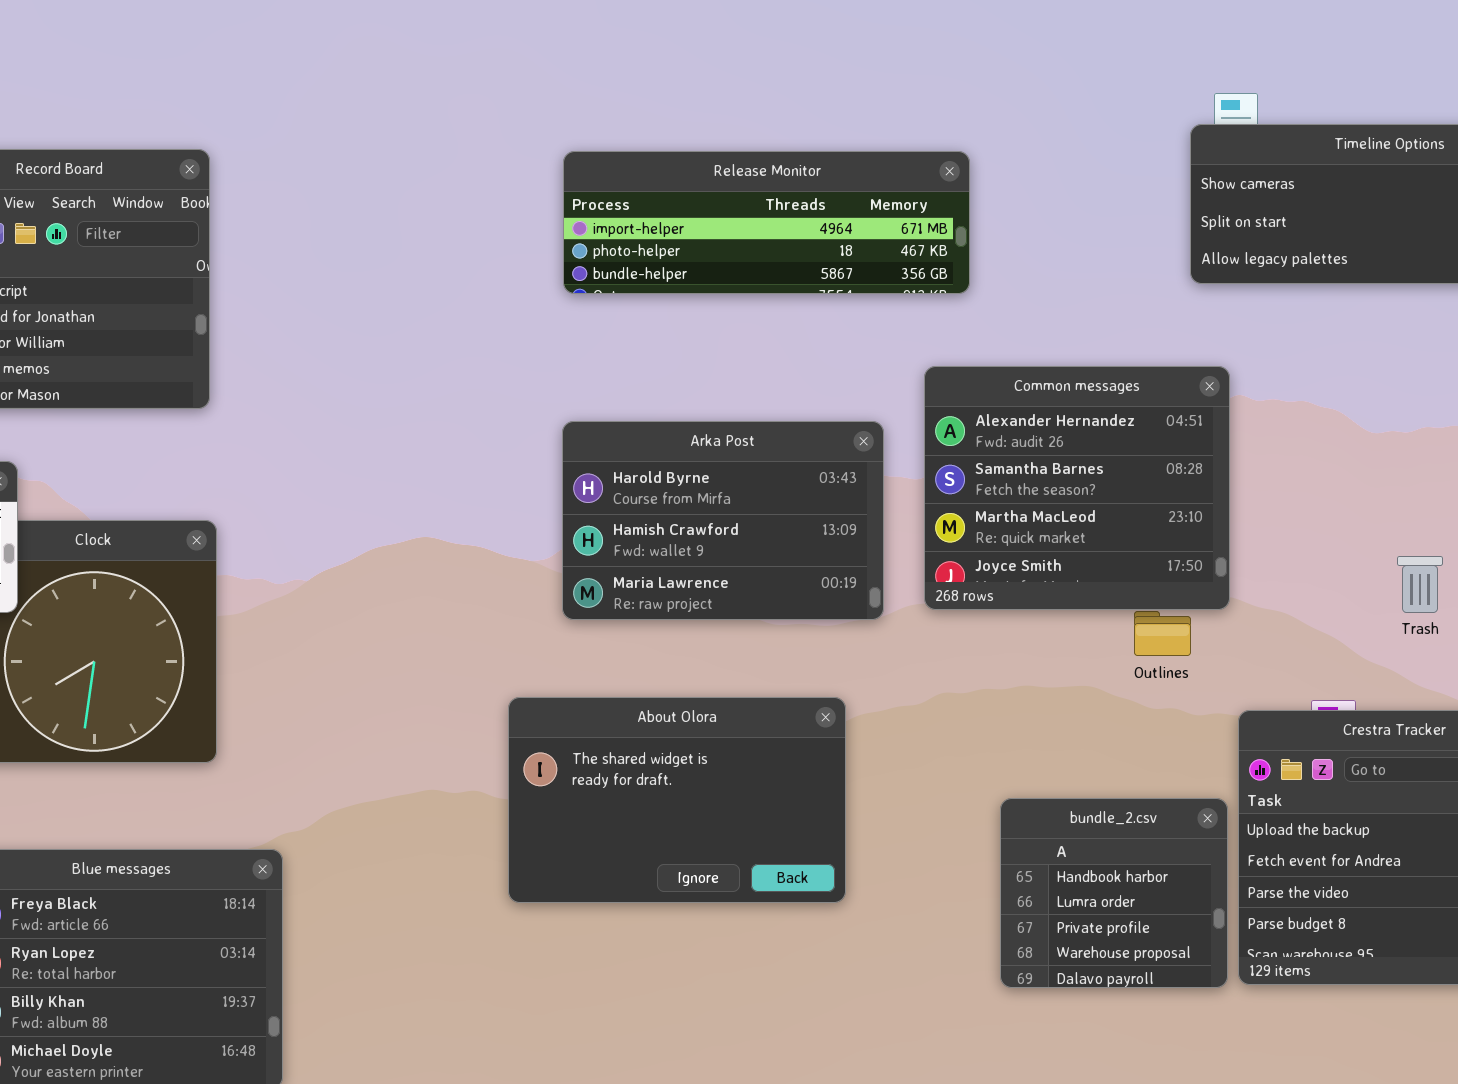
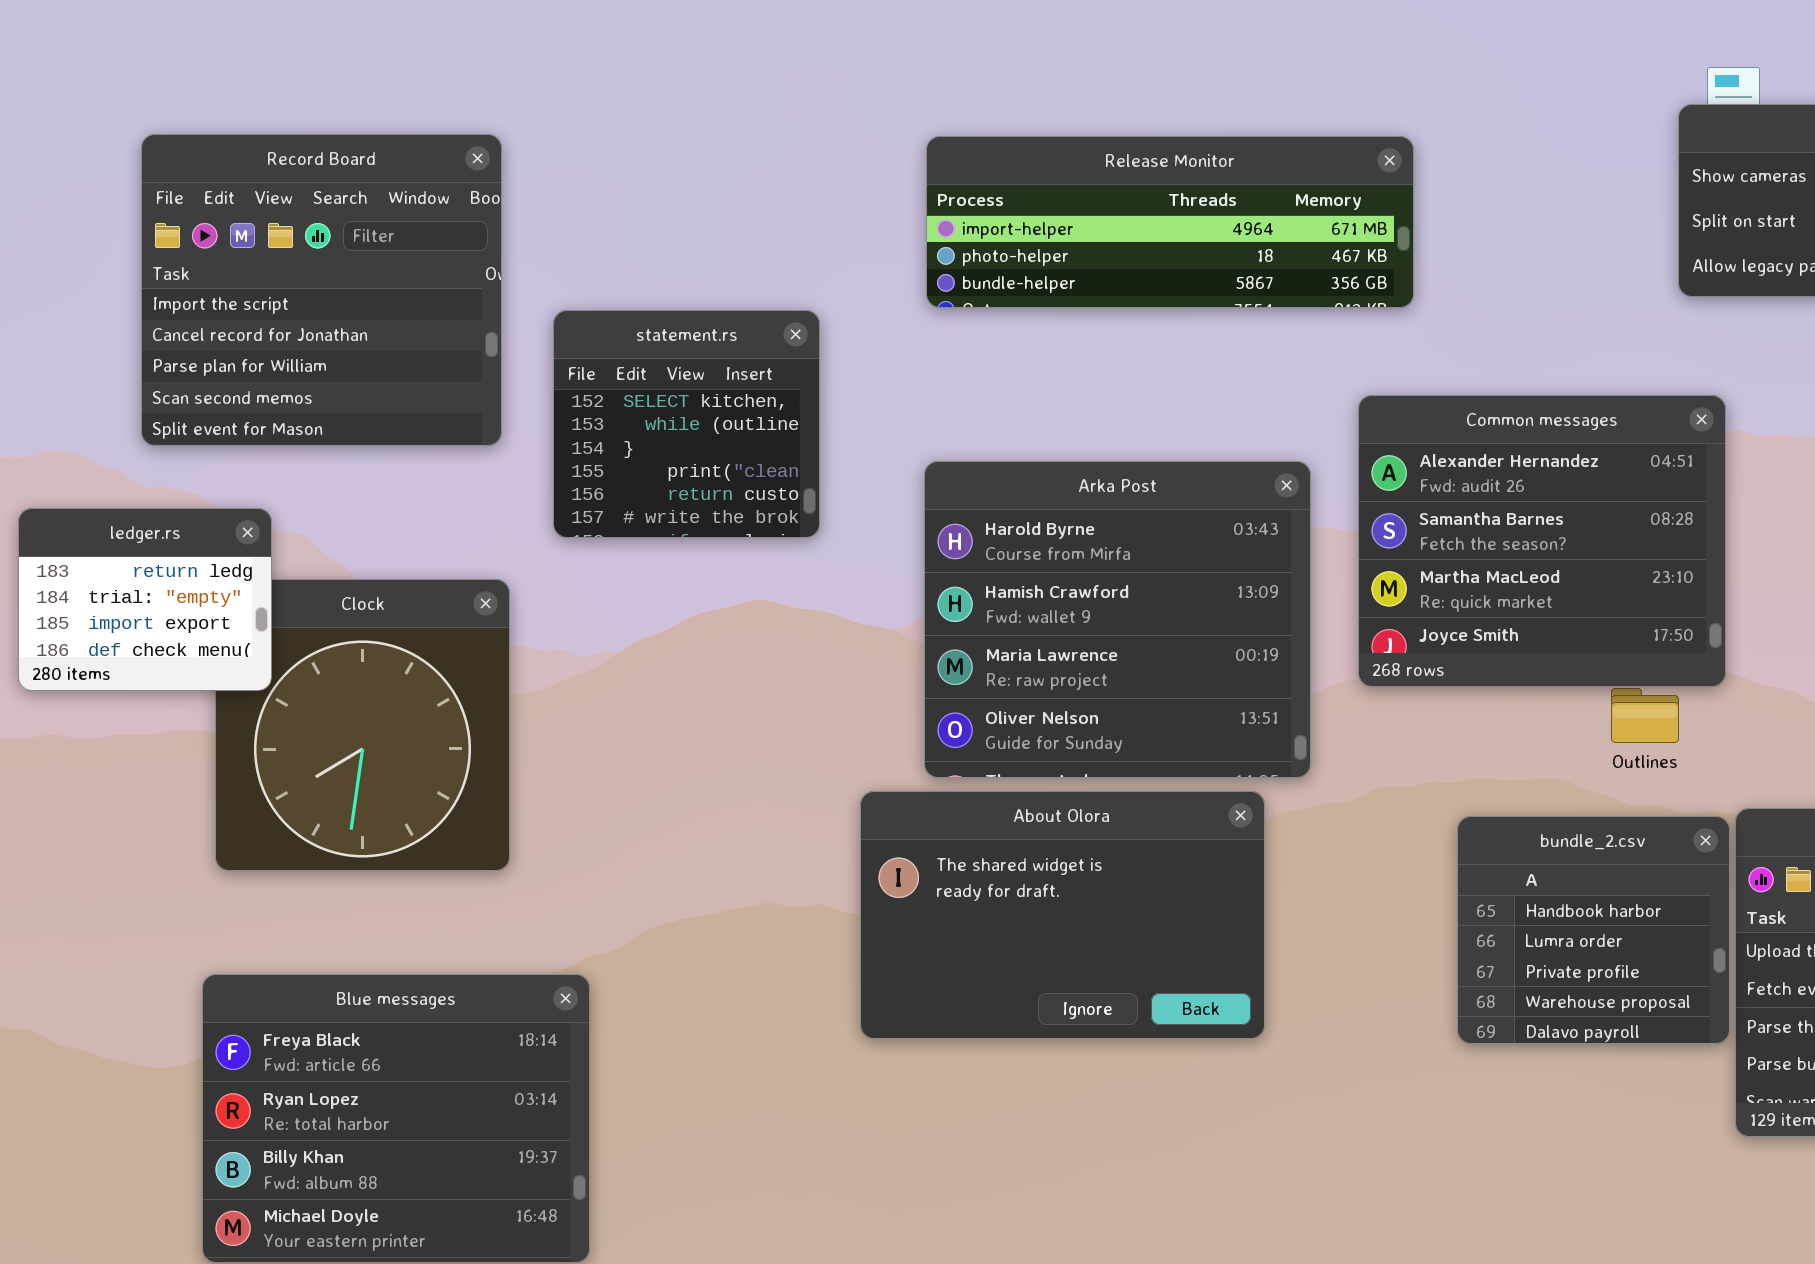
statement.rs: none -> [553,310,820,538], opened
Arka Post: [562,421,884,620] -> [924,461,1311,778], resized
bundle_2.csv: [1000,798,1228,988] -> [1457,816,1730,1044], moved

